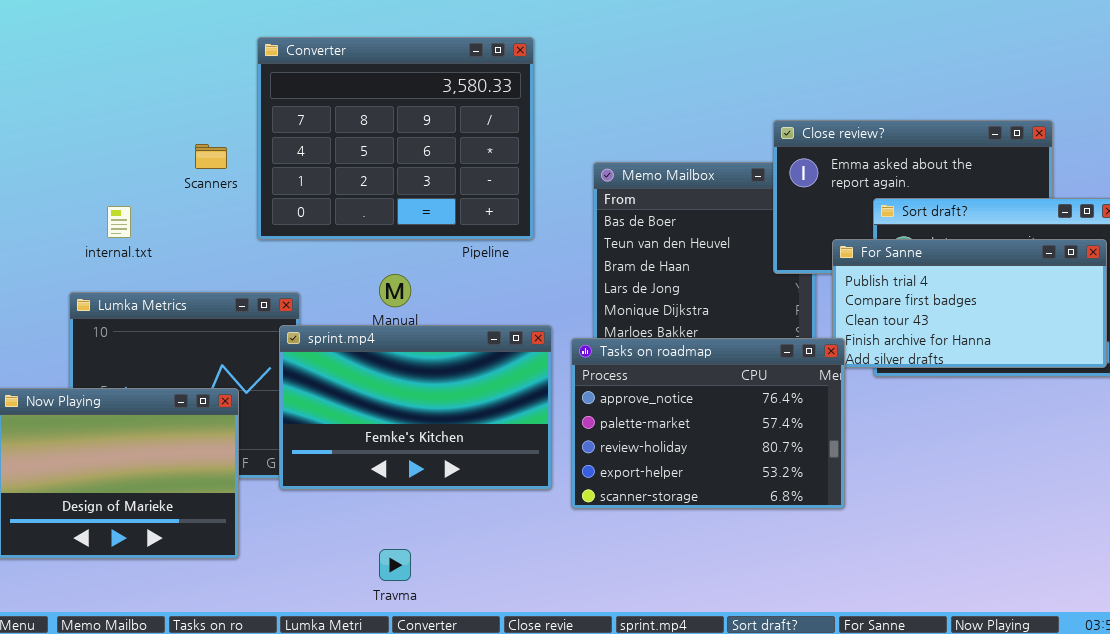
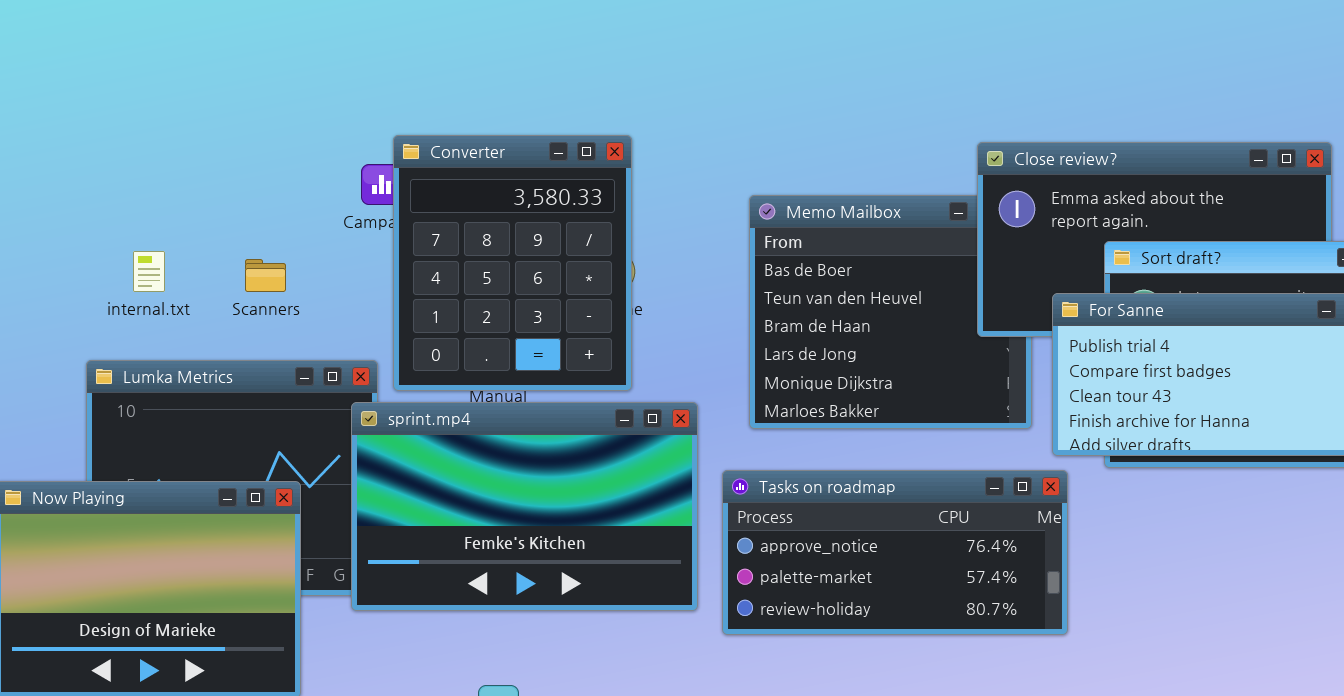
Converter: [257,37,534,240] -> [393,135,632,391], moved, resized
Scanners: [195,144,227,169] -> [245,259,286,292], moved
Tasks on roadmap: [571,338,845,509] -> [722,470,1068,635], resized

